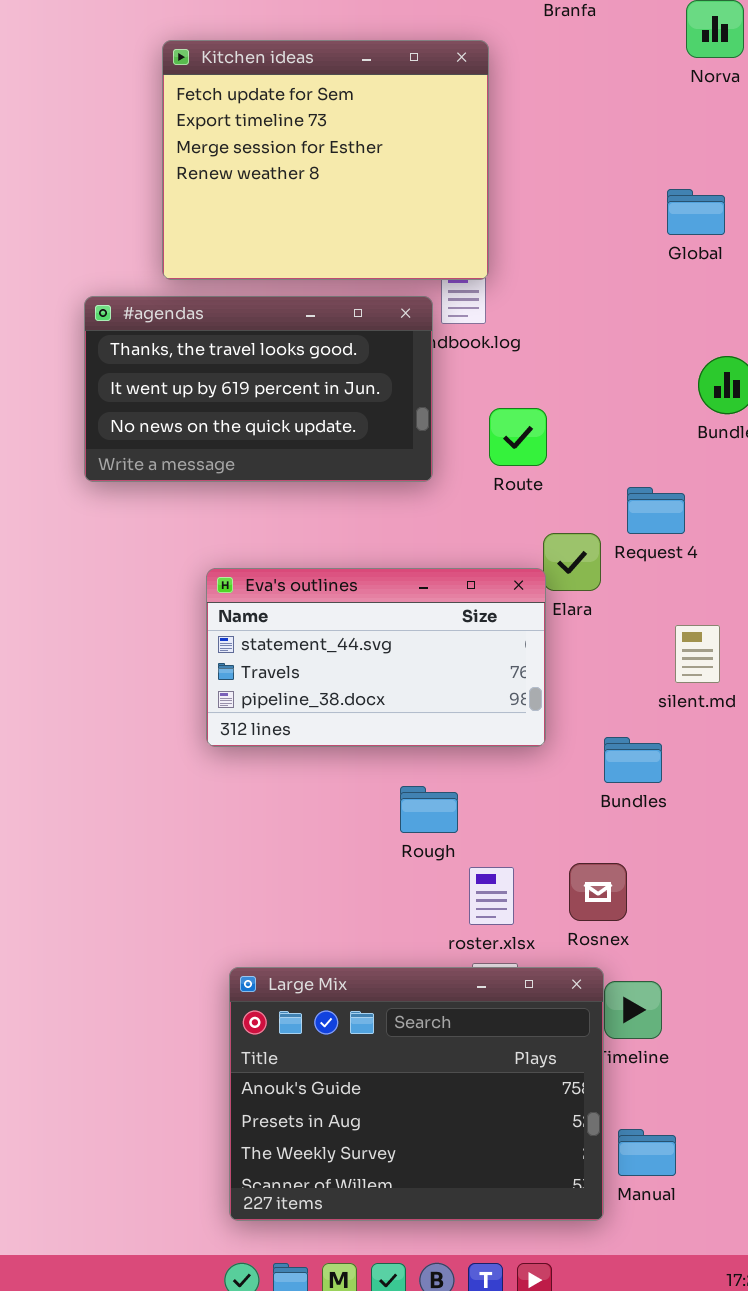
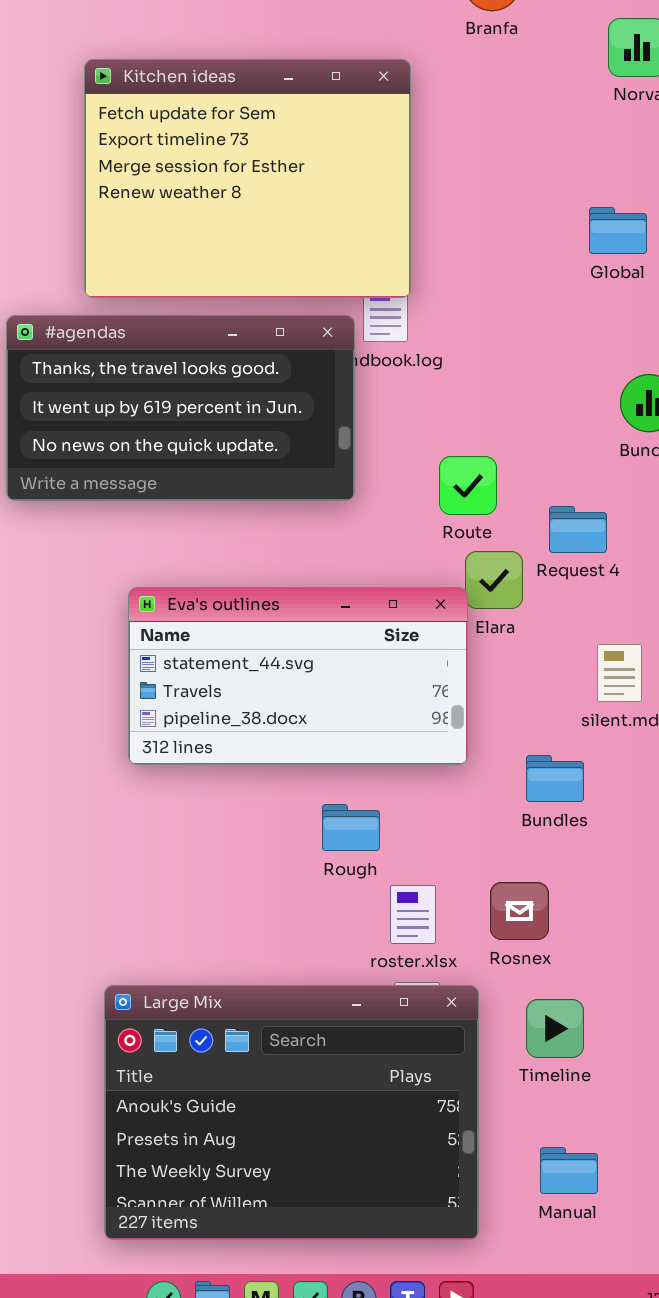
Route: [489,408,547,466] -> [439,456,497,515], moved
Large Mix: [229,967,604,1221] -> [104,985,479,1240], moved

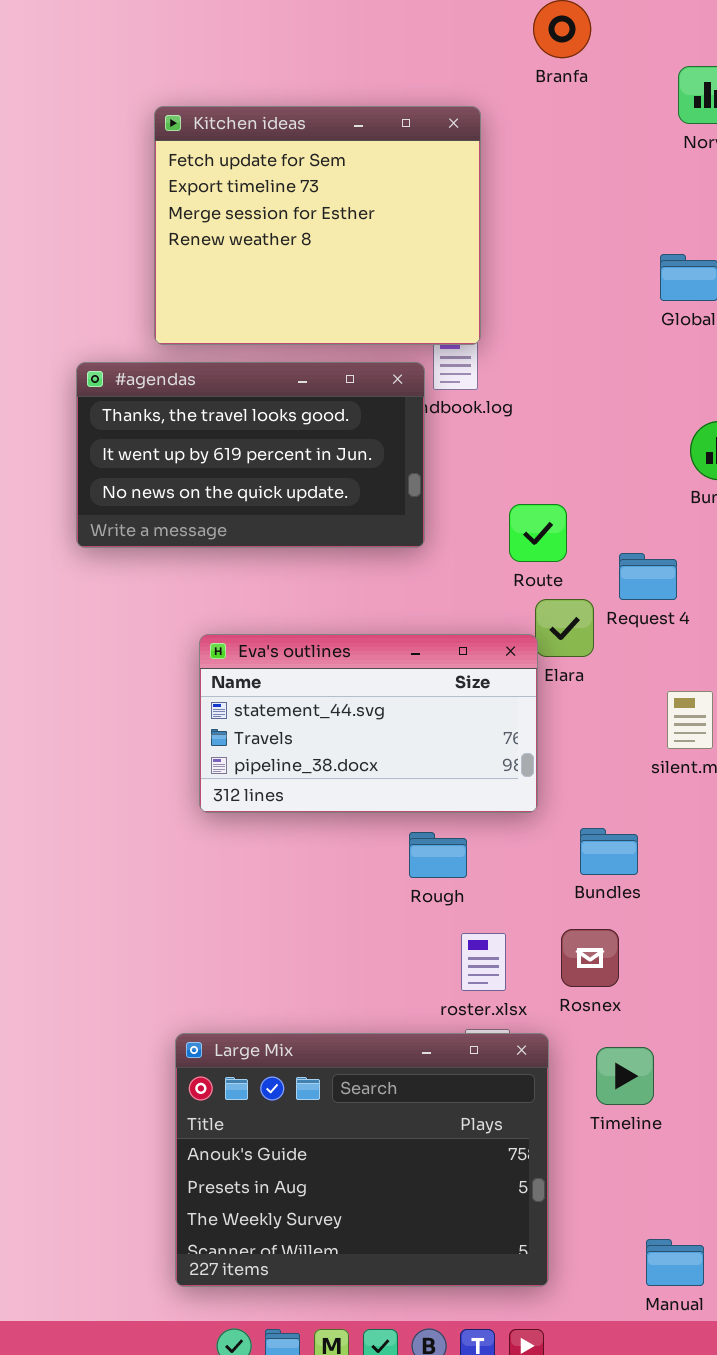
Bundles: [526,755,584,802] -> [580,828,638,875], moved
Rough: [322,804,380,851] -> [409,832,467,878], moved
Manual: [540,1147,598,1194] -> [646,1239,704,1286], moved

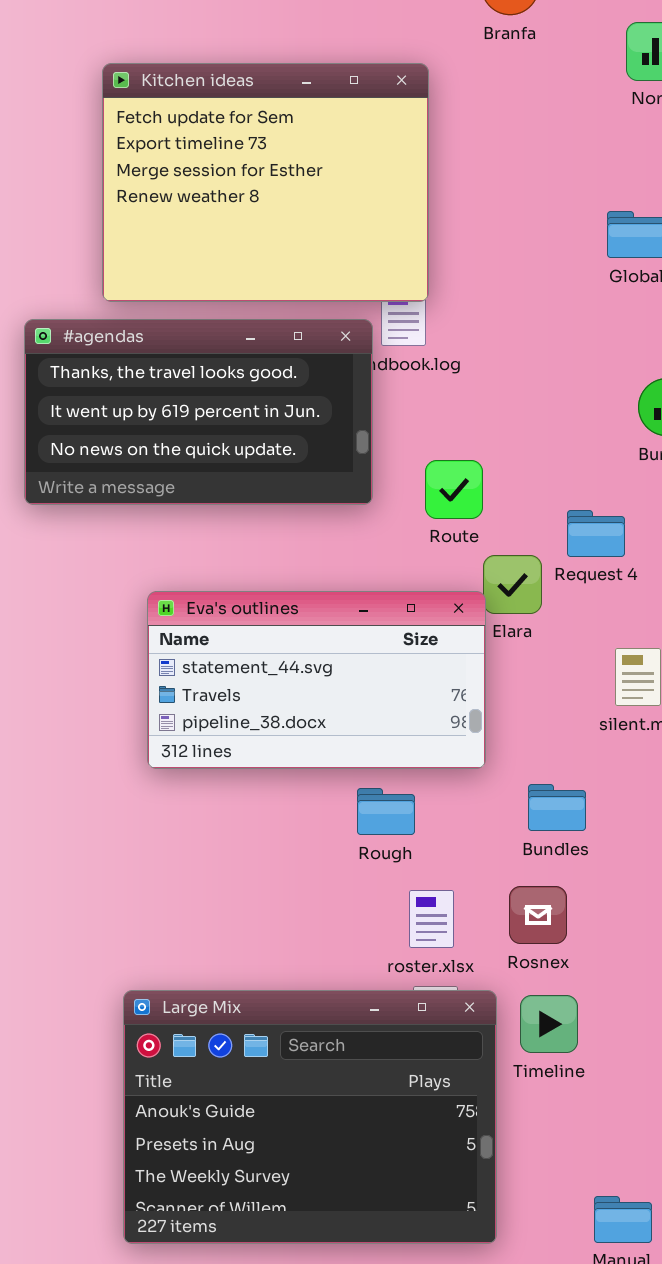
Route: [509,504,567,562] -> [425,460,483,519], moved
Timeline: [596,1047,654,1105] -> [520,995,578,1053], moved

